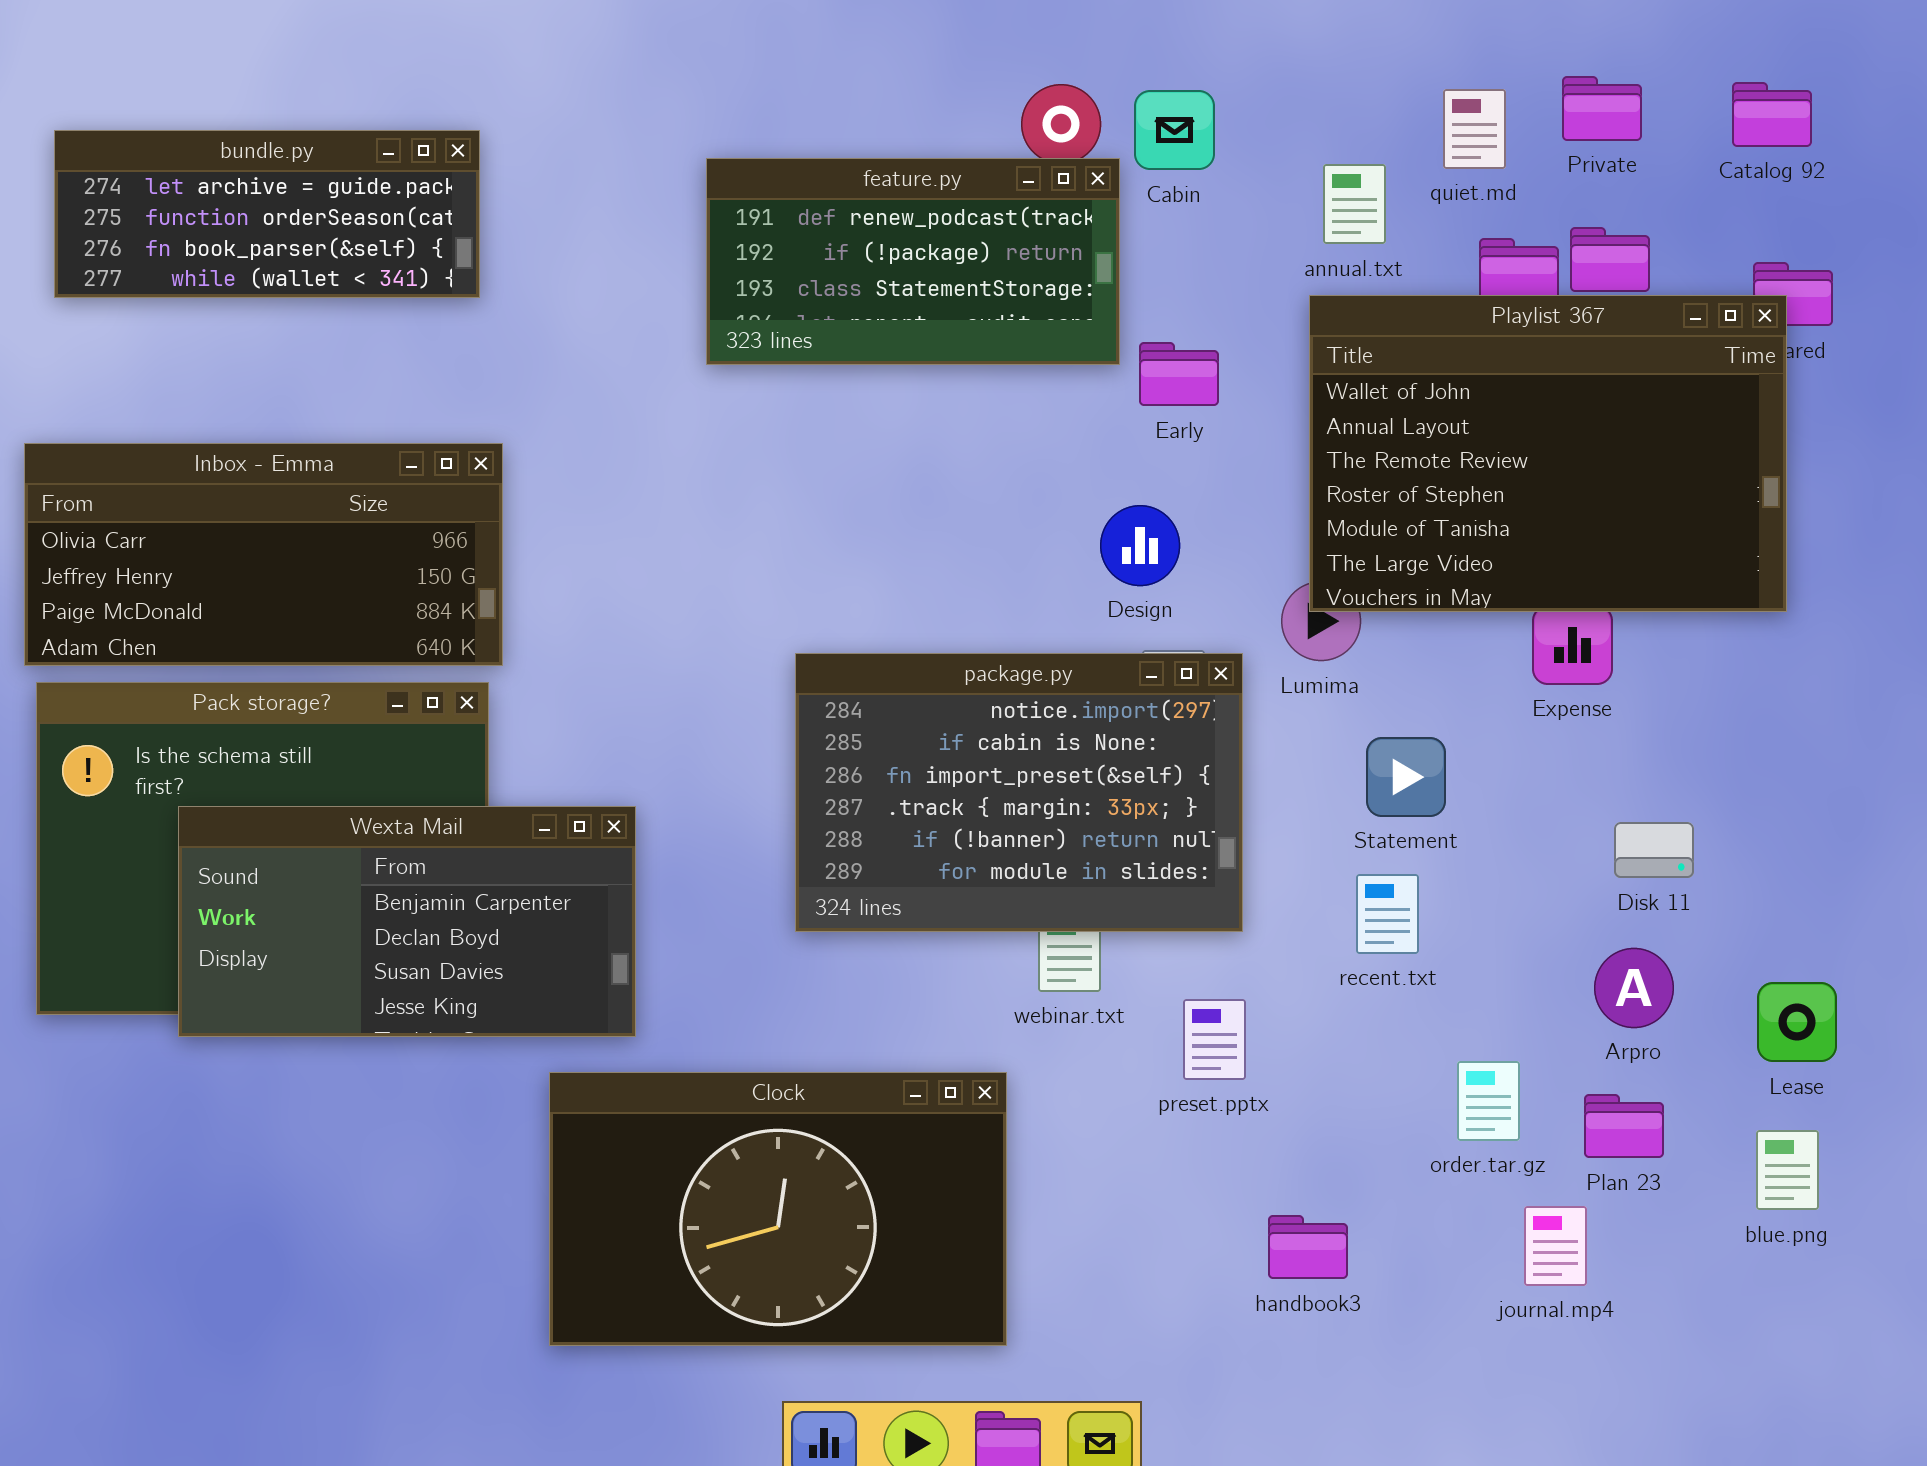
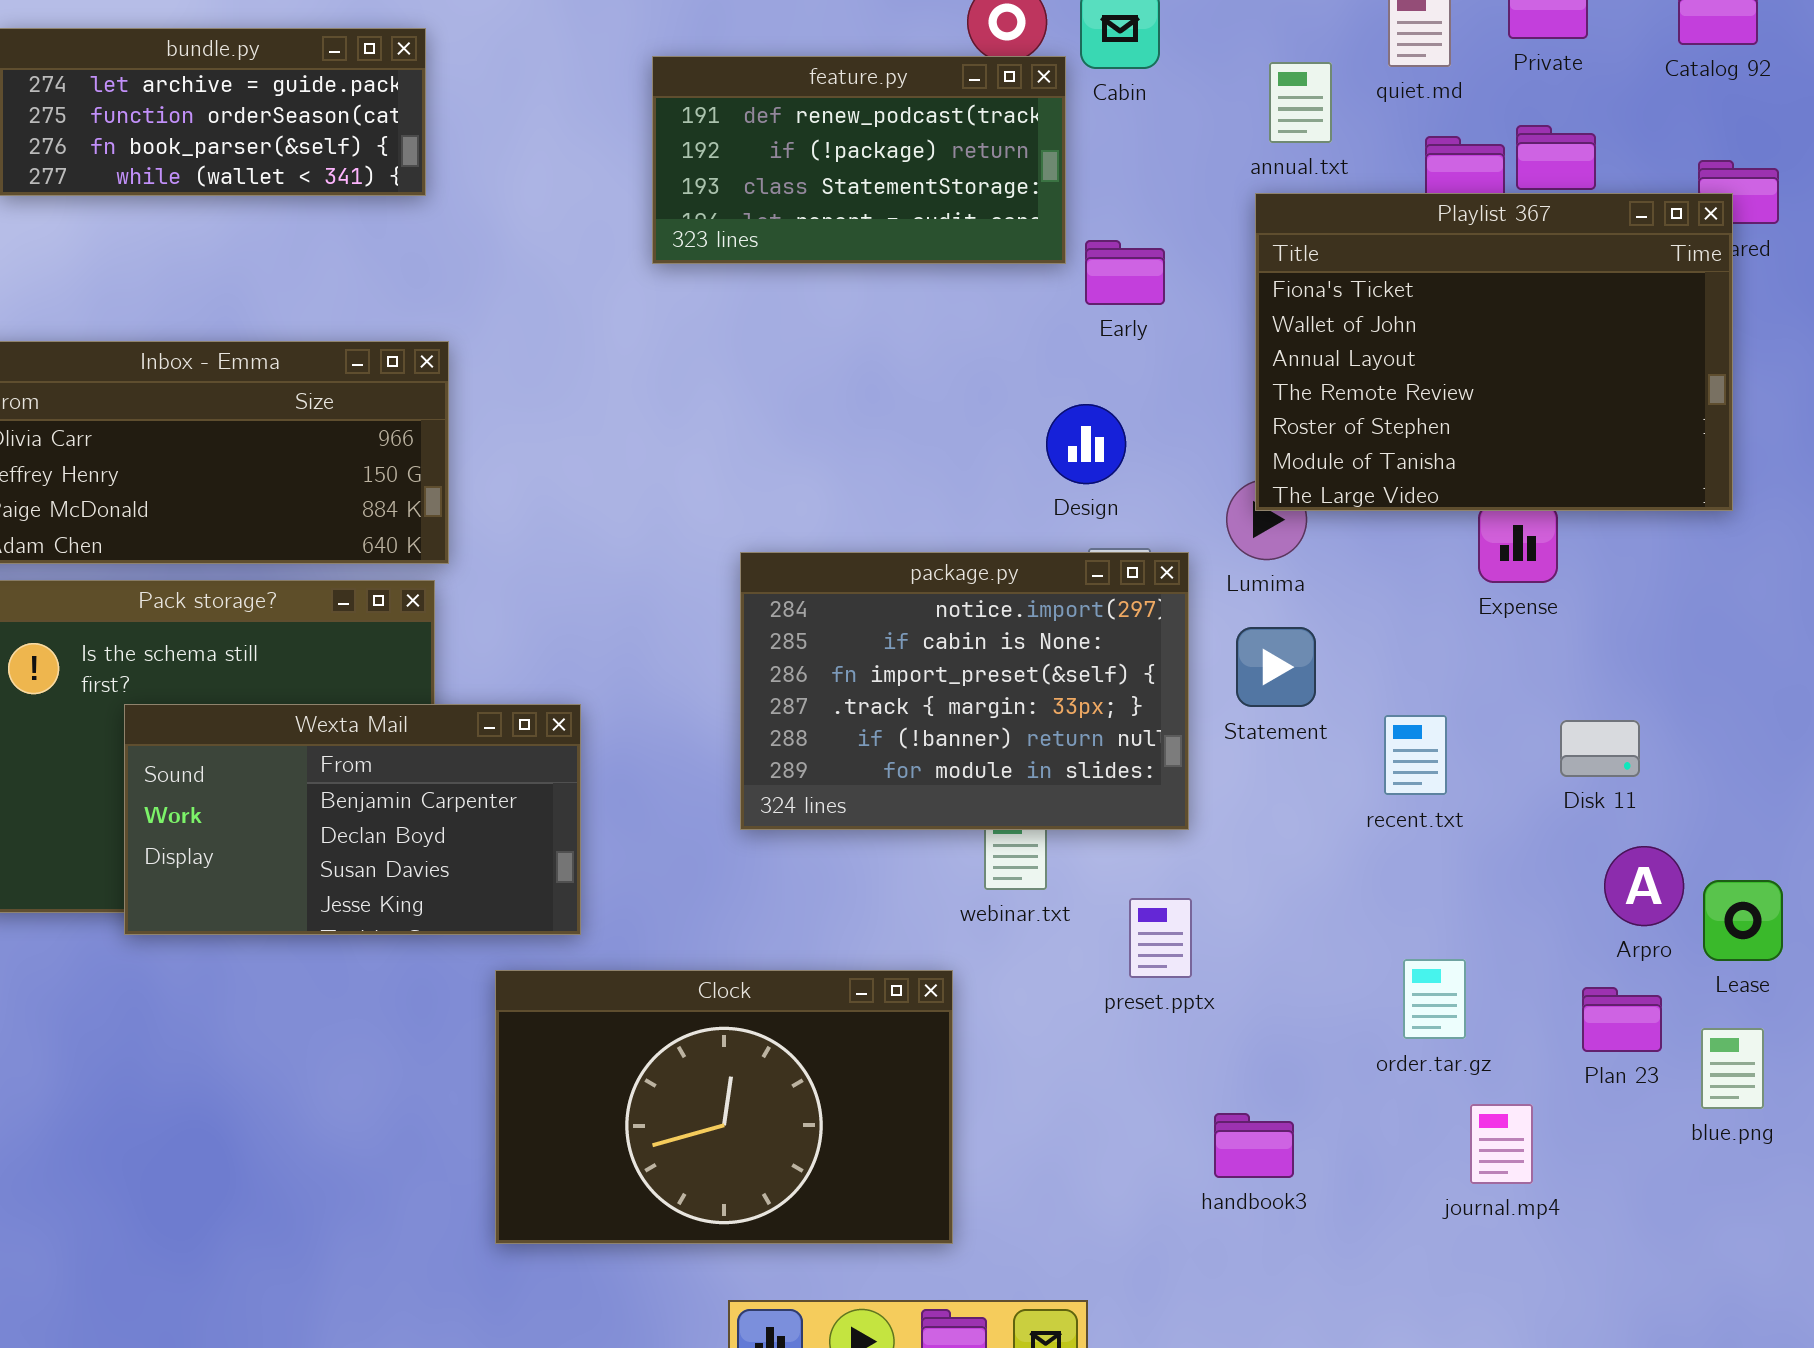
Playlist 367: [1309,295,1787,612] -> [1255,193,1733,511], scrolled up 1 row
Statement: [1366,737,1446,817] -> [1236,627,1316,707], moved
recent.txt: [1356,874,1419,954] -> [1384,715,1447,795], moved
Arpro: [1594,948,1674,1028] -> [1604,846,1684,926], moved
Plan 23: [1584,1094,1664,1158] -> [1582,987,1662,1052], moved

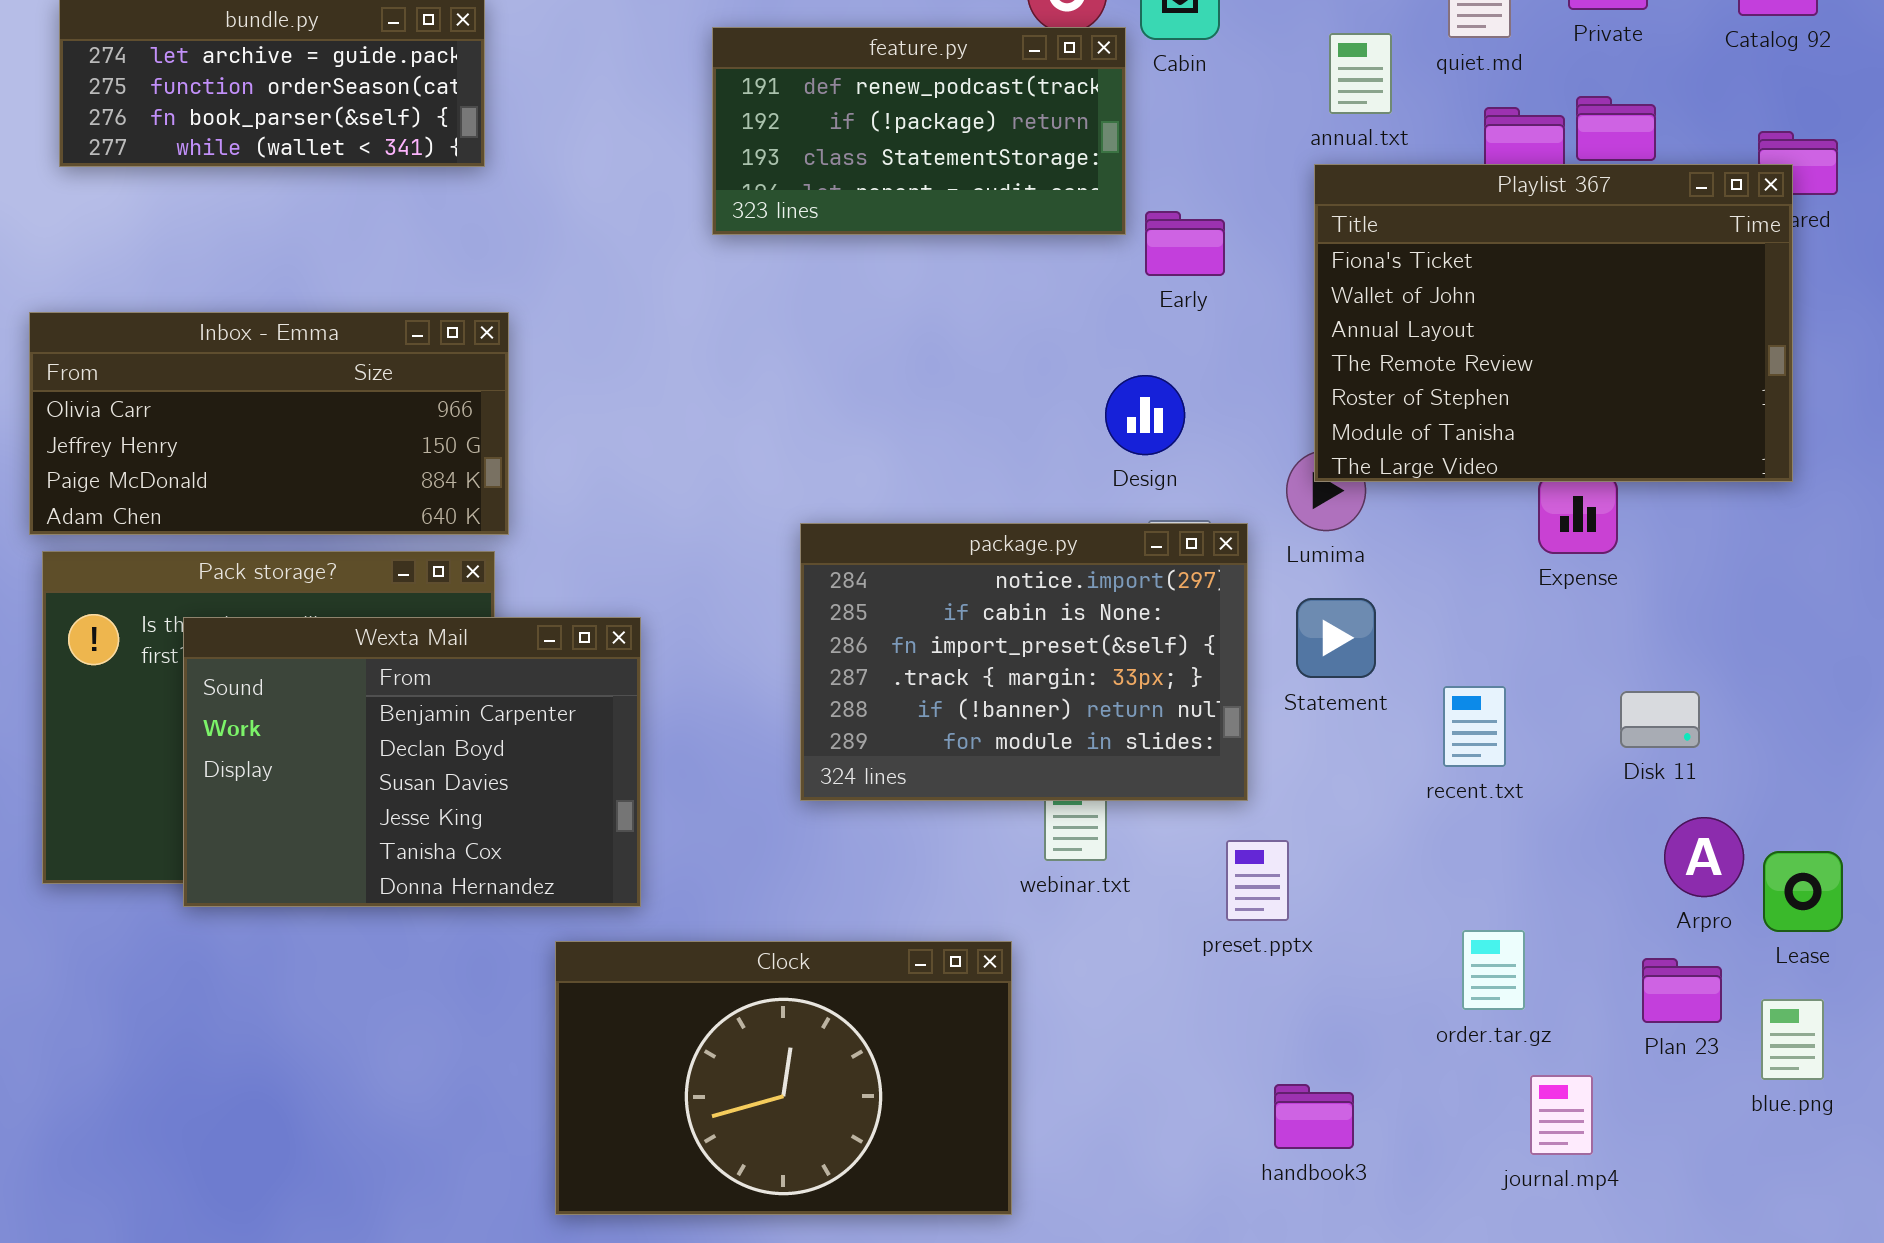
Wexta Mail: [124,704,581,935] -> [183,617,641,907], resized
preset.pptx: [1129,898,1192,978] -> [1226,840,1289,921], moved

